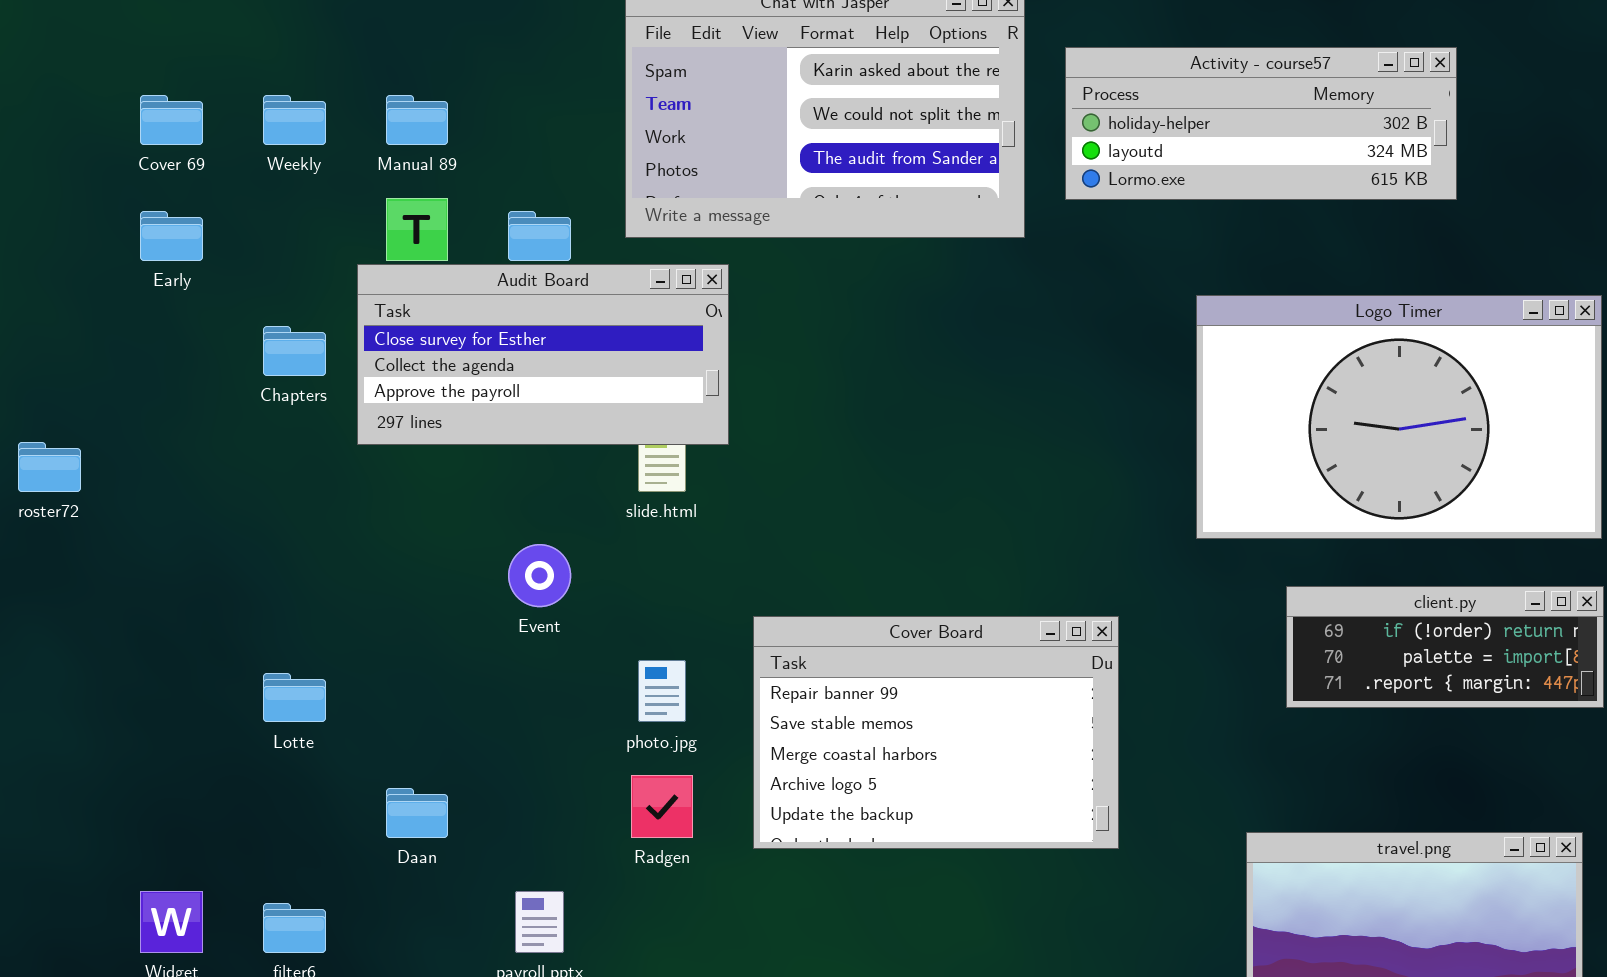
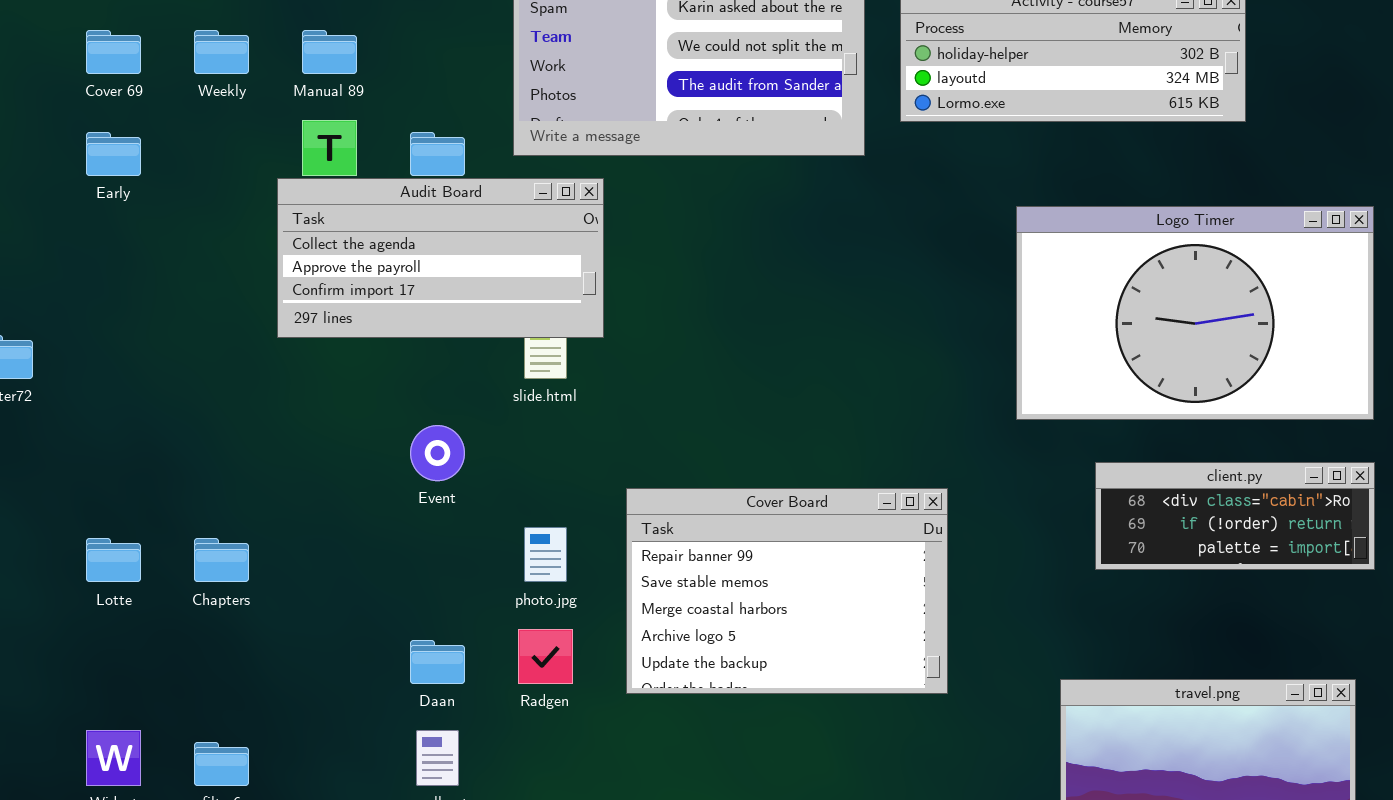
Audit Board: [357,264,729,445] -> [277,178,604,338], scrolled down 1 row
Chapters: [263,326,326,376] -> [194,538,249,582], moved
client.py: [1286,586,1604,708] -> [1095,462,1375,570], scrolled up 1 row
Lotte: [263,673,326,722] -> [86,538,141,582], moved
Daan: [386,788,448,838] -> [410,640,465,684], moved

